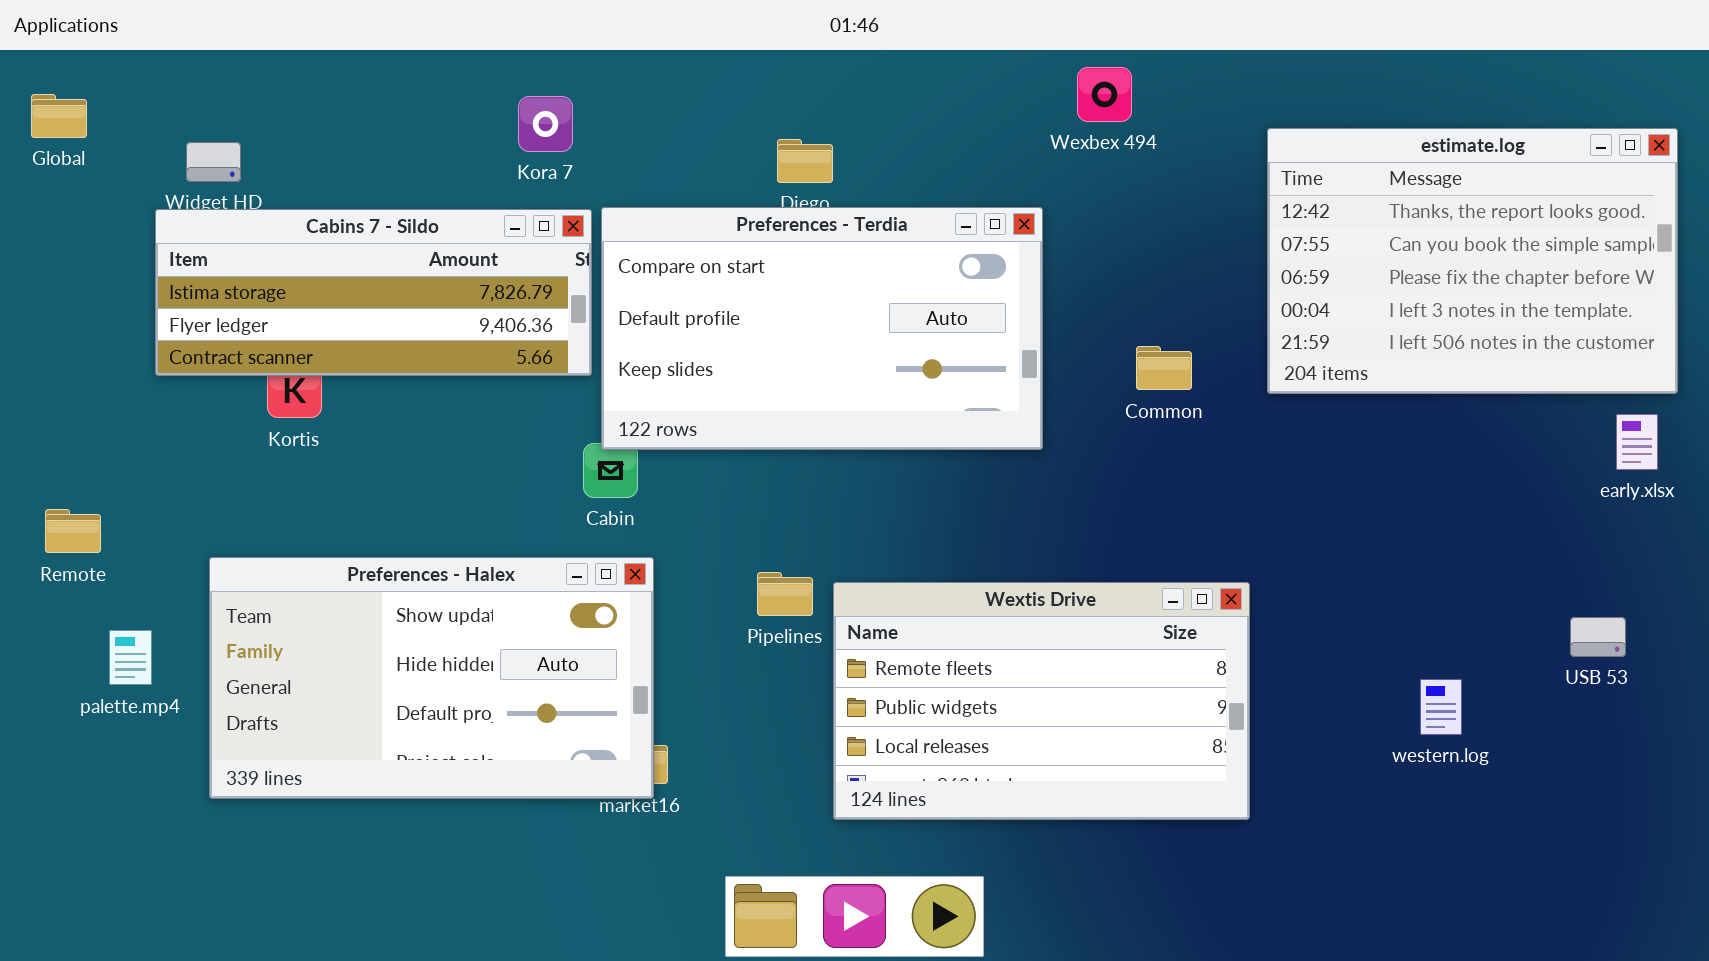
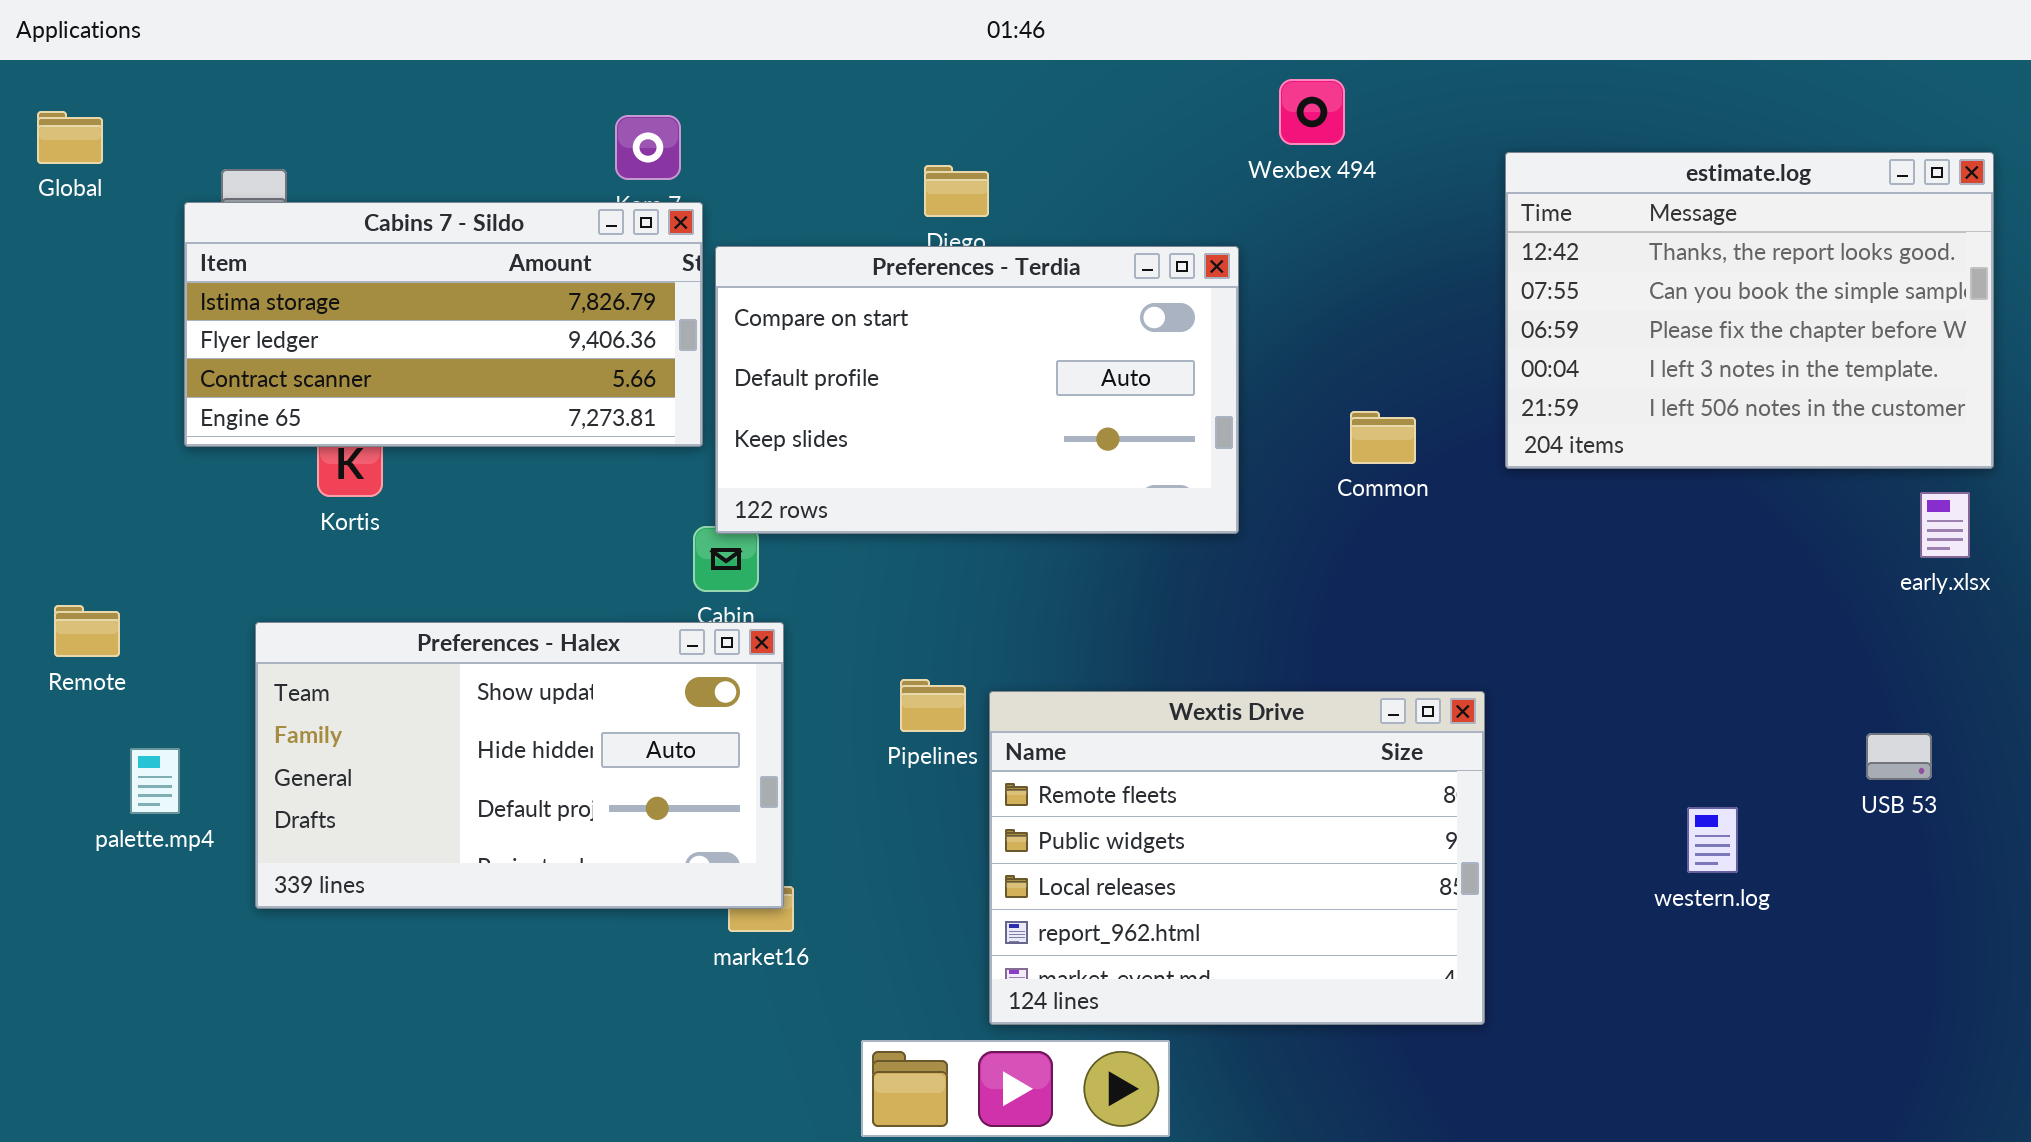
Cabins 7 - Sildo: [155,209,592,376] -> [184,202,703,447], resized
Preferences - Halex: [209,557,654,799] -> [255,622,784,909], moved
Wextis Drive: [833,582,1250,820] -> [989,691,1485,1025], resized

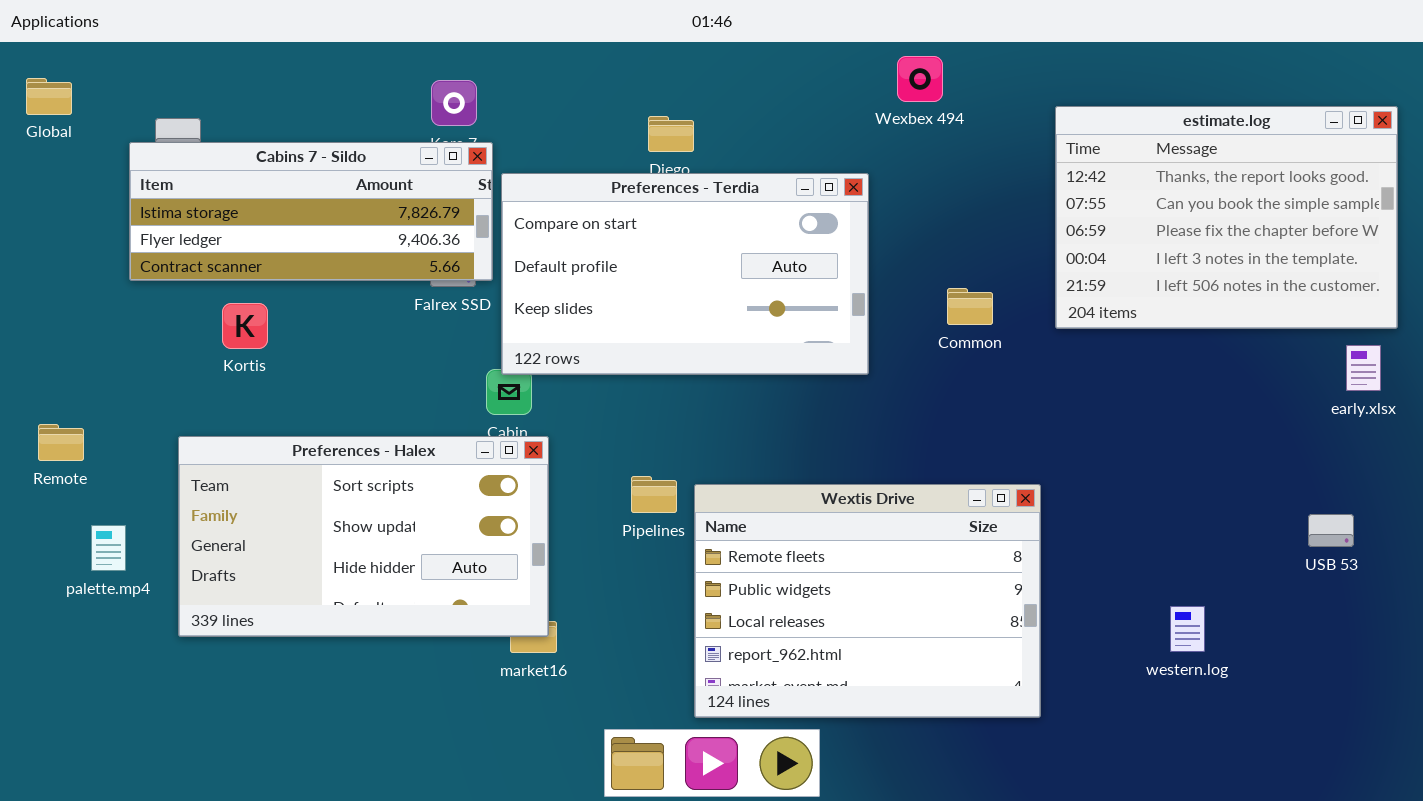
Cabins 7 - Sildo: [184,202,703,447] -> [129,142,493,281], resized
Preferences - Halex: [255,622,784,909] -> [178,436,549,637], scrolled up 1 row
western.log: [1687,807,1738,873] -> [1170,606,1205,652], moved

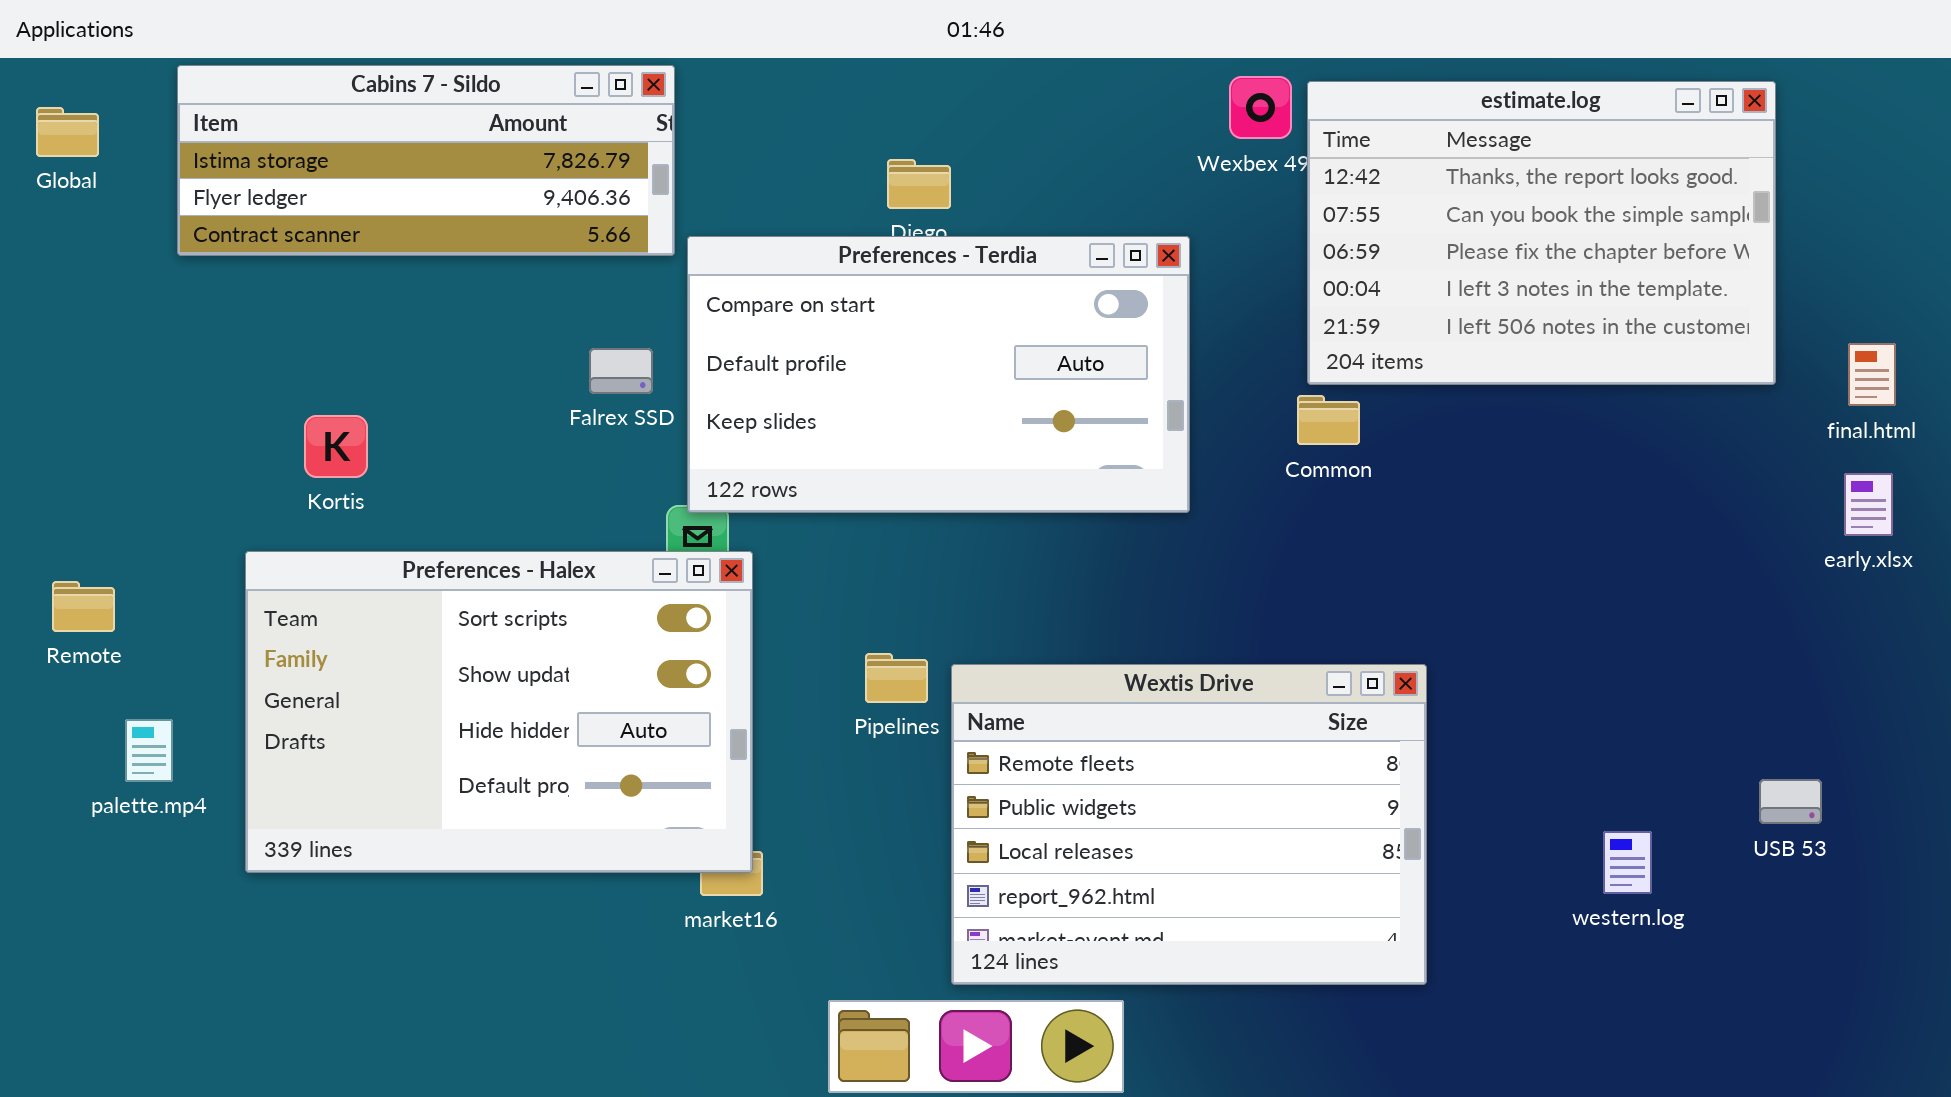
estimate.log: [1055,106,1398,329] -> [1307,81,1776,385], moved
Cabins 7 - Sildo: [129,142,493,281] -> [177,65,675,256], moved
Preferences - Halex: [178,436,549,637] -> [245,551,753,873], resized
USB 53: [1308,514,1354,547] -> [1759,779,1822,824], moved

